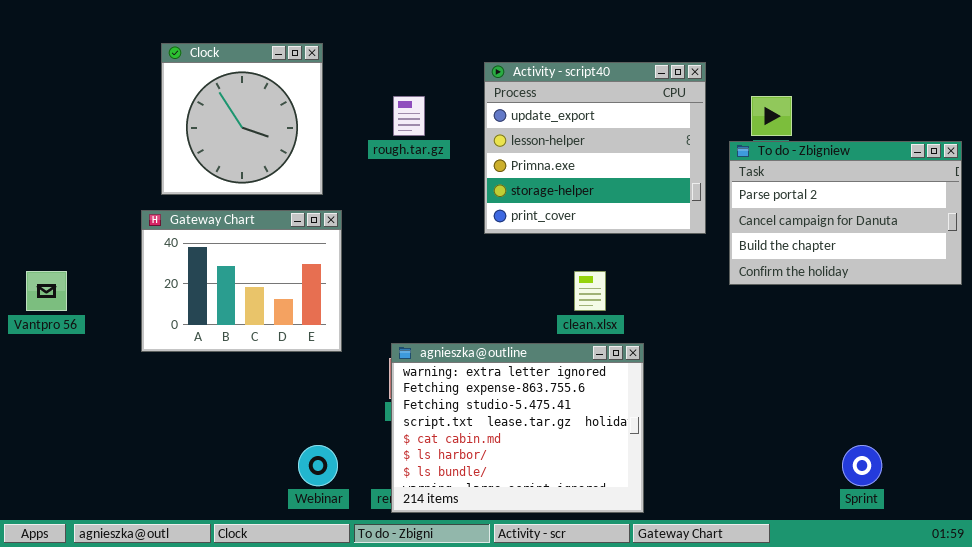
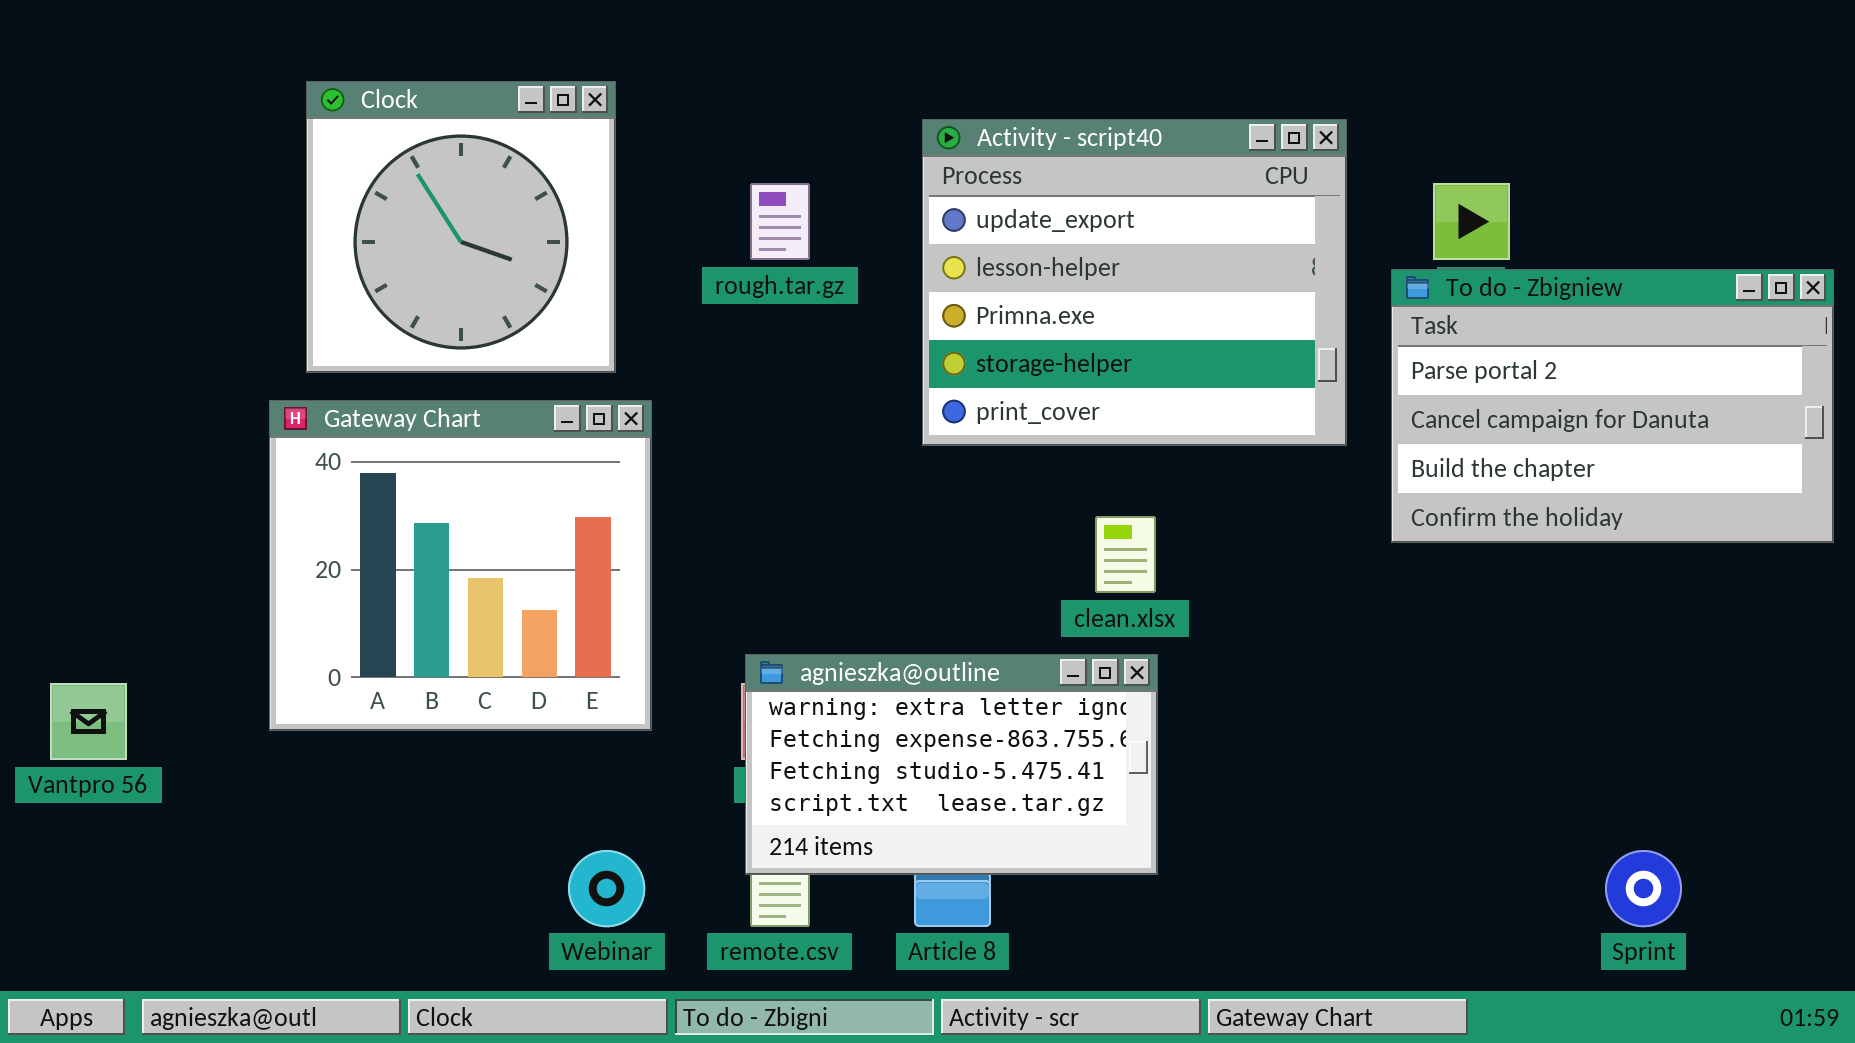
Gateway Chart: [141,210,342,352] -> [269,400,652,731], resized
Vantpro 56: [26,271,67,311] -> [50,683,127,760], moved
agnieszka@outline: [391,343,644,513] -> [745,654,1158,875], resized

